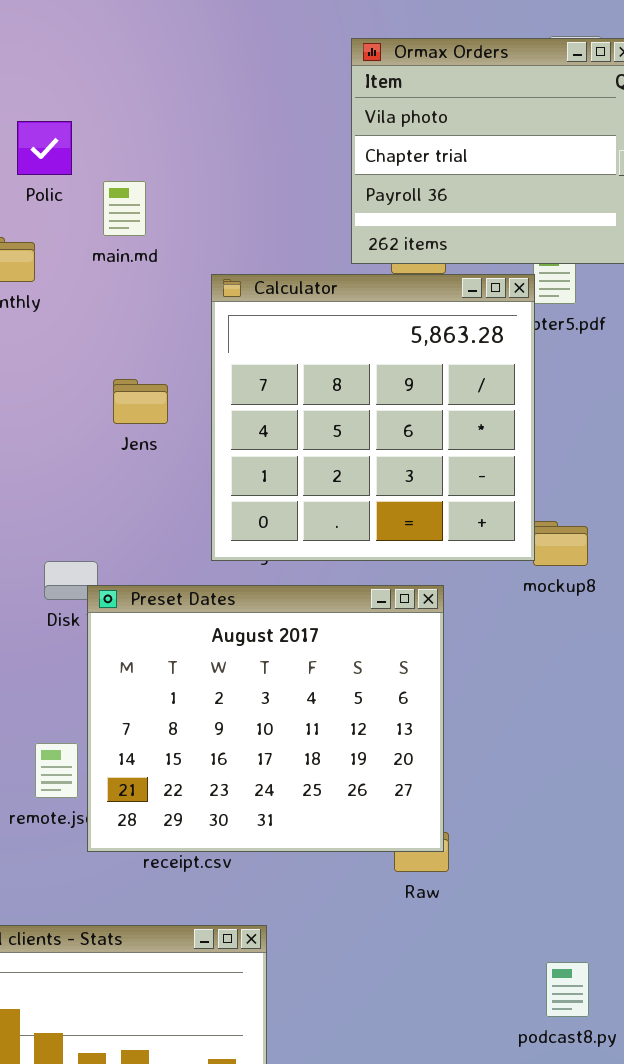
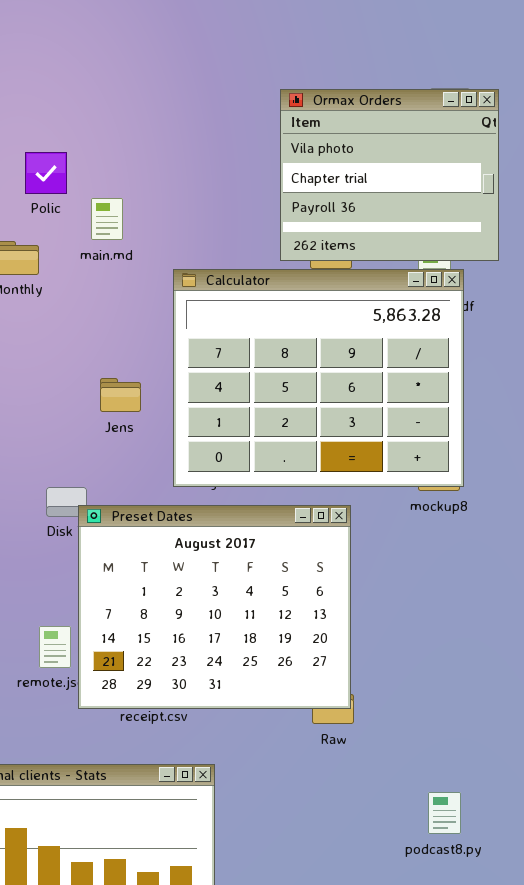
Calculator: [211,274,535,561] -> [173,269,464,487], resized
Jens: [113,379,168,424] -> [100,378,141,412], moved

